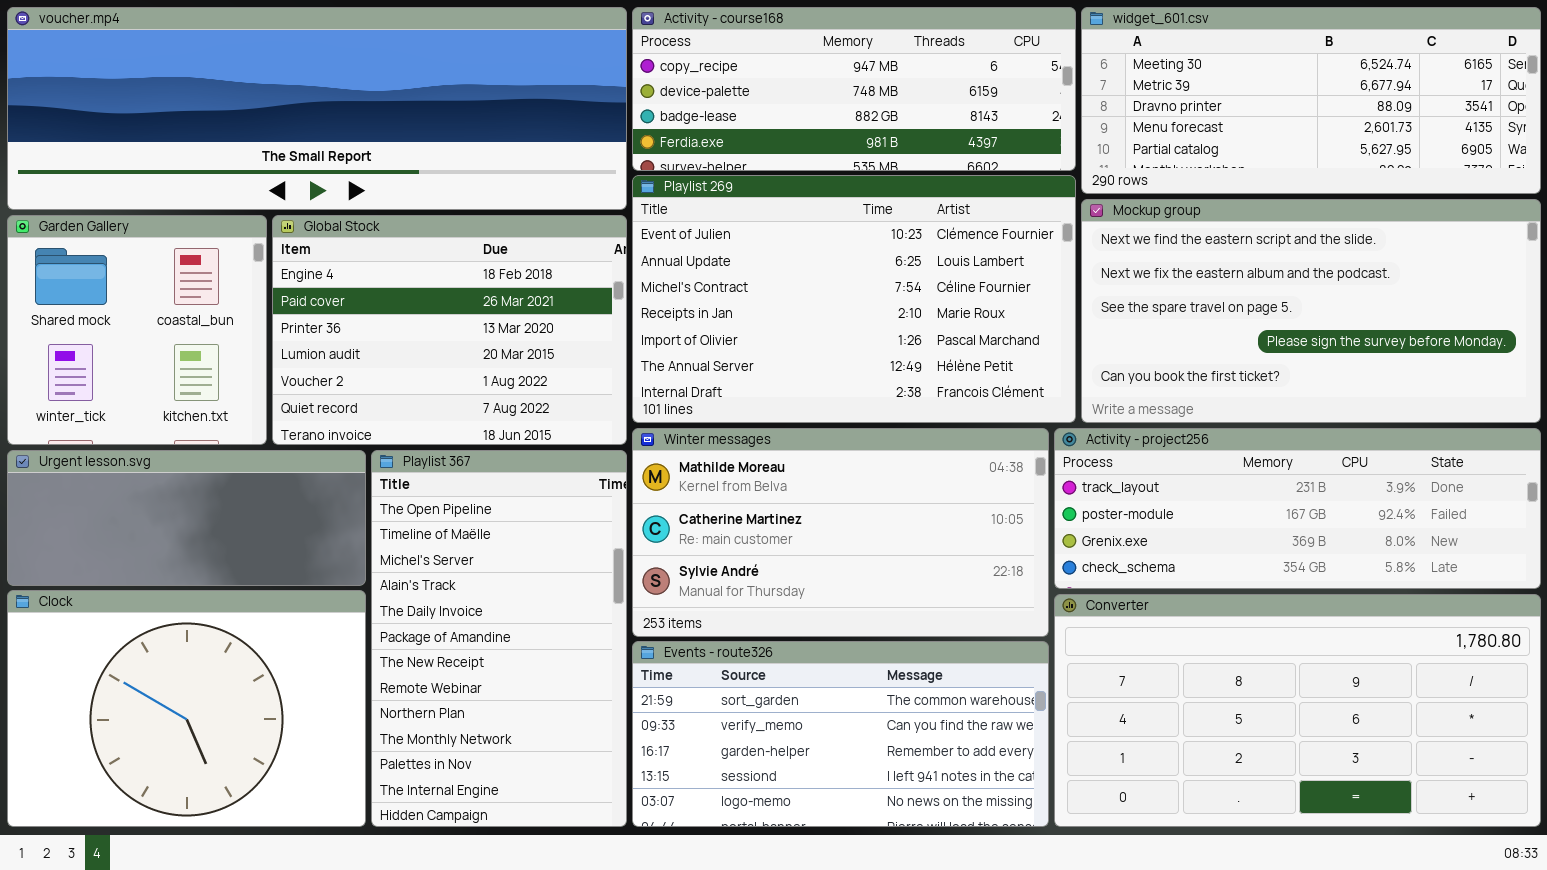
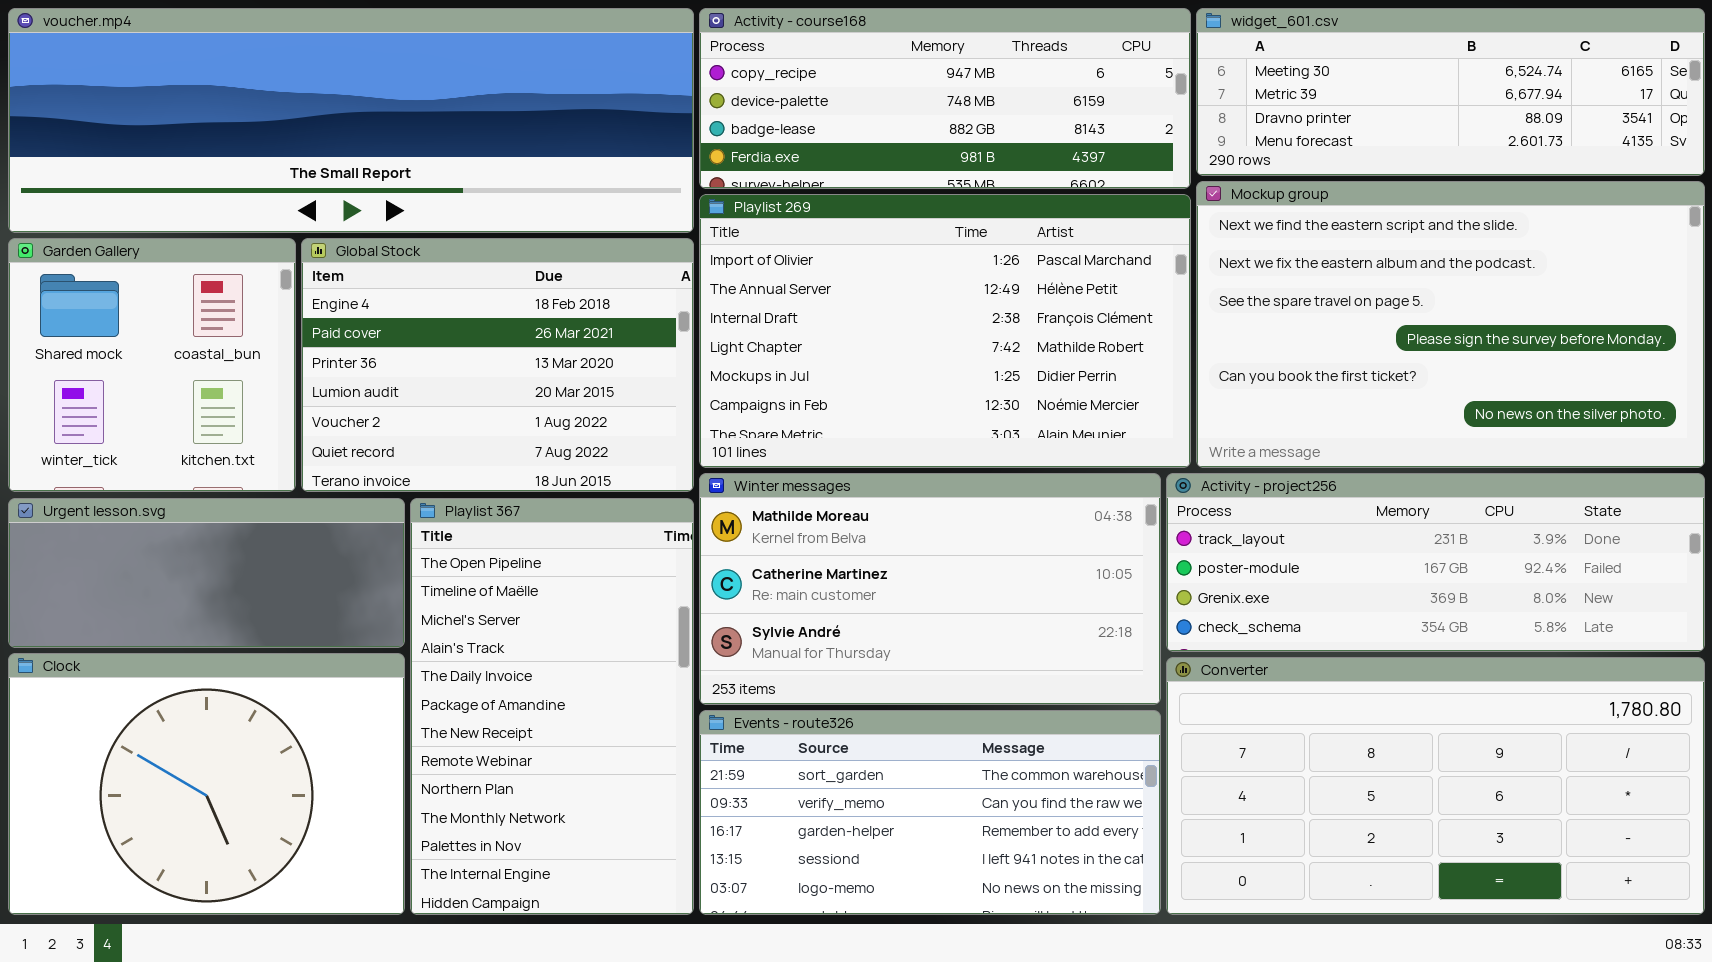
widget_601.csv: [1081,7,1541,194] -> [1196,8,1705,176], resized
Playlist 269: [632,175,1076,423] -> [699,194,1191,468], scrolled down 4 rows
Mockup group: [1081,199,1541,423] -> [1196,181,1705,468], resized

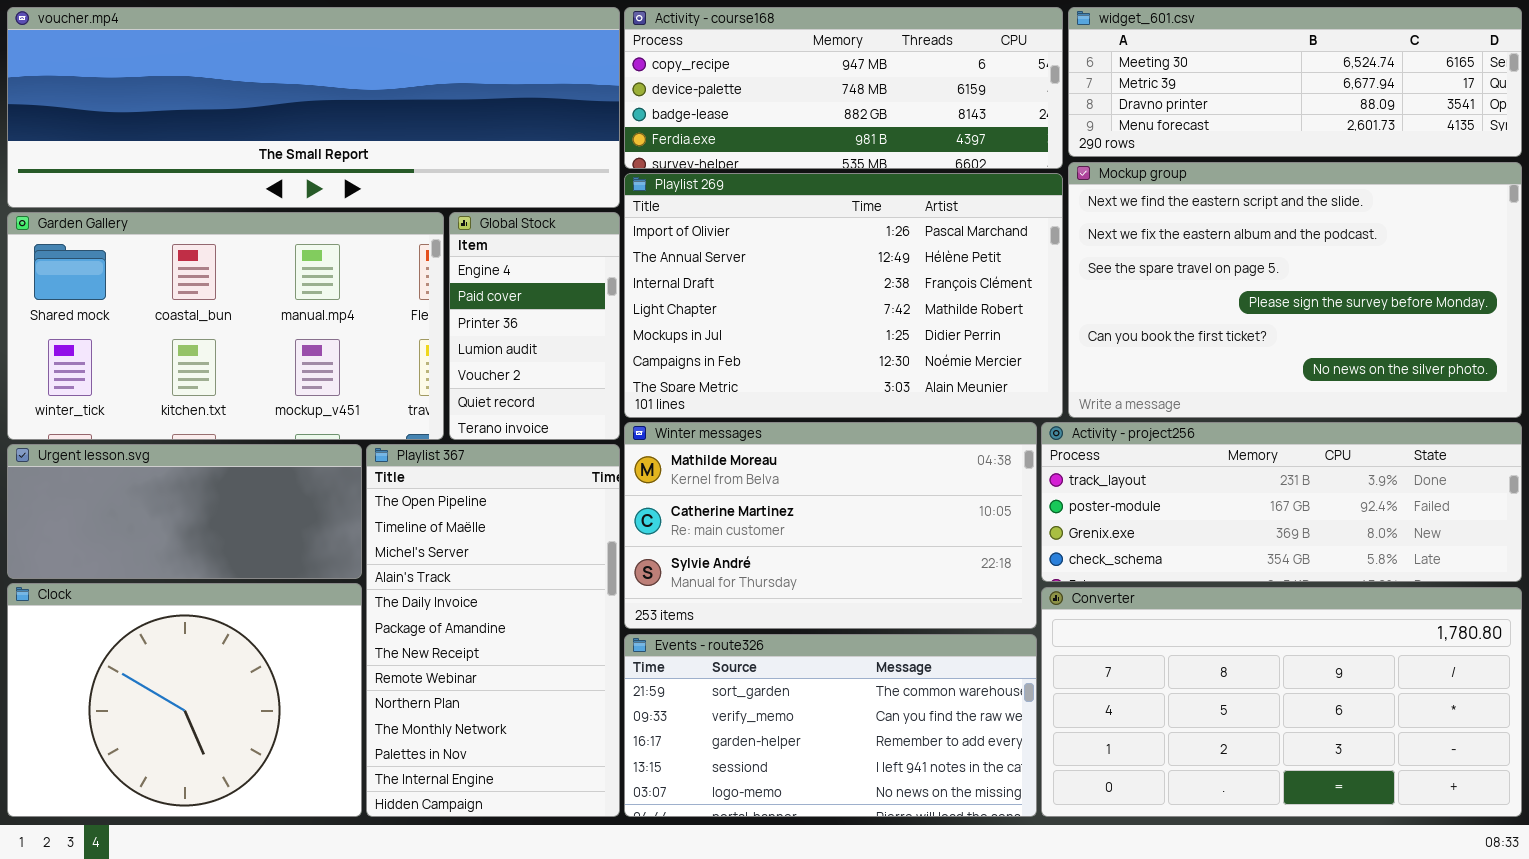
Garden Gallery: [8,238,296,492] -> [7,212,444,440], resized
Global Stock: [301,238,694,492] -> [449,212,620,440], resized

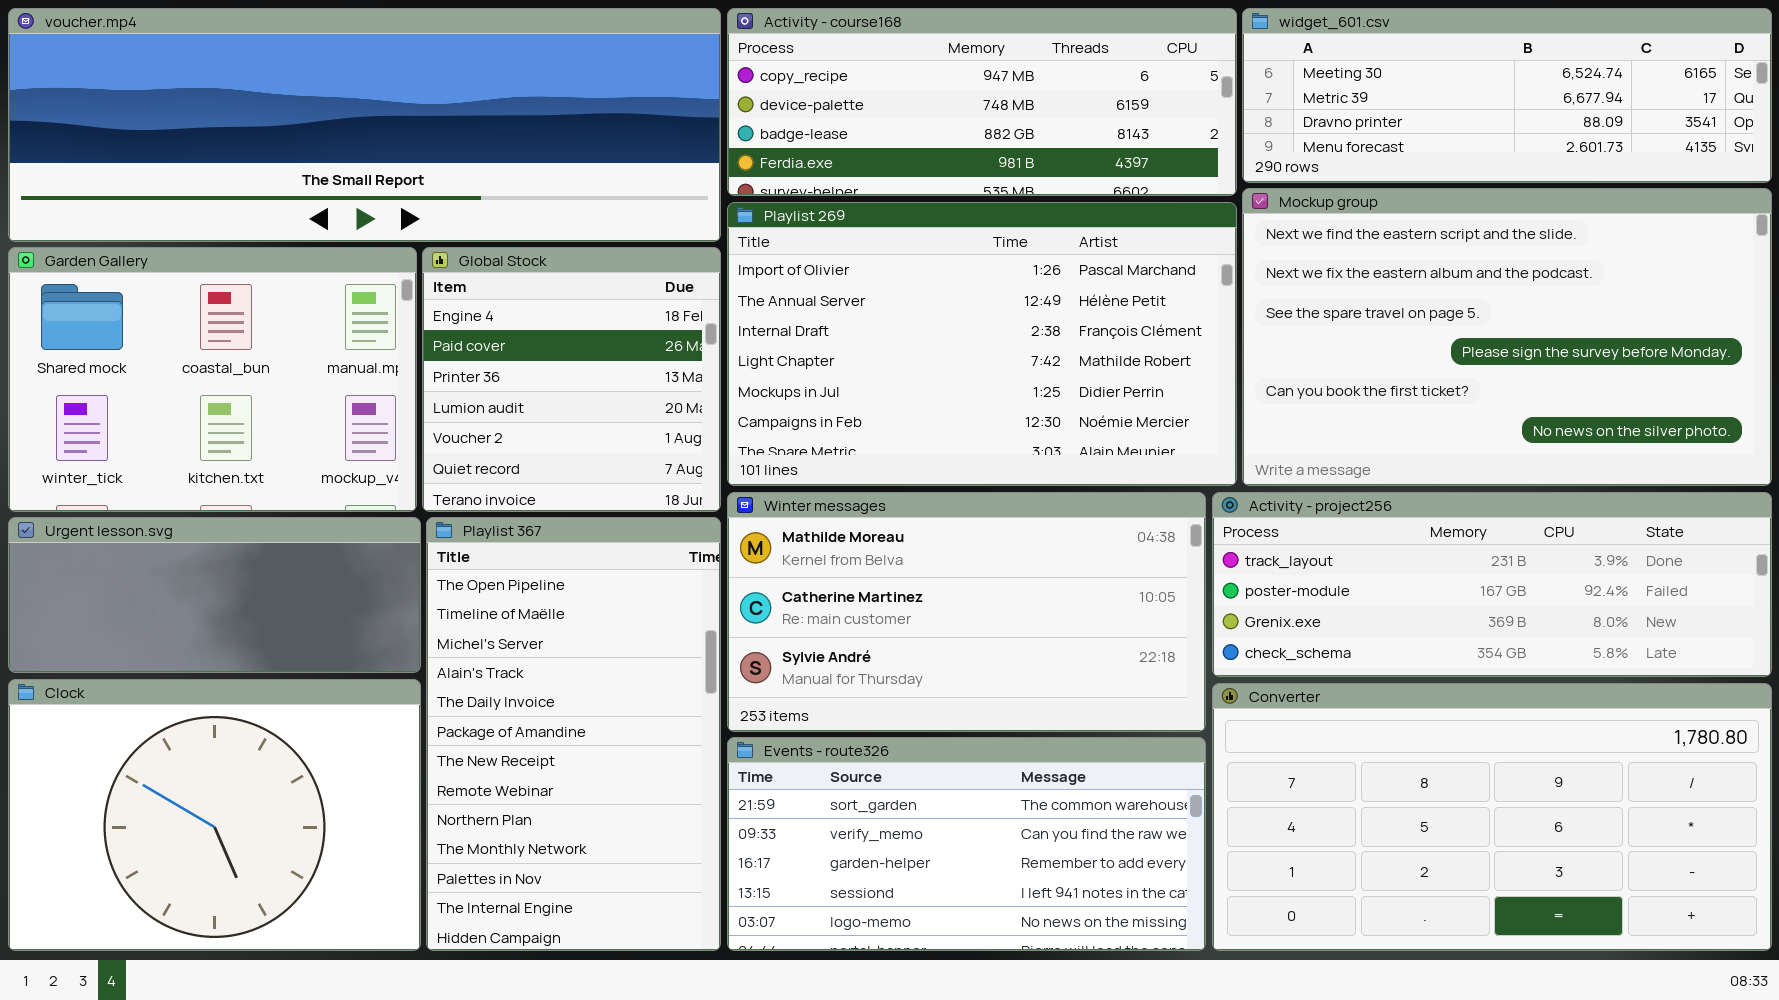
Garden Gallery: [7,212,444,440] -> [8,247,417,512], resized
Global Stock: [449,212,620,440] -> [422,247,721,512], resized

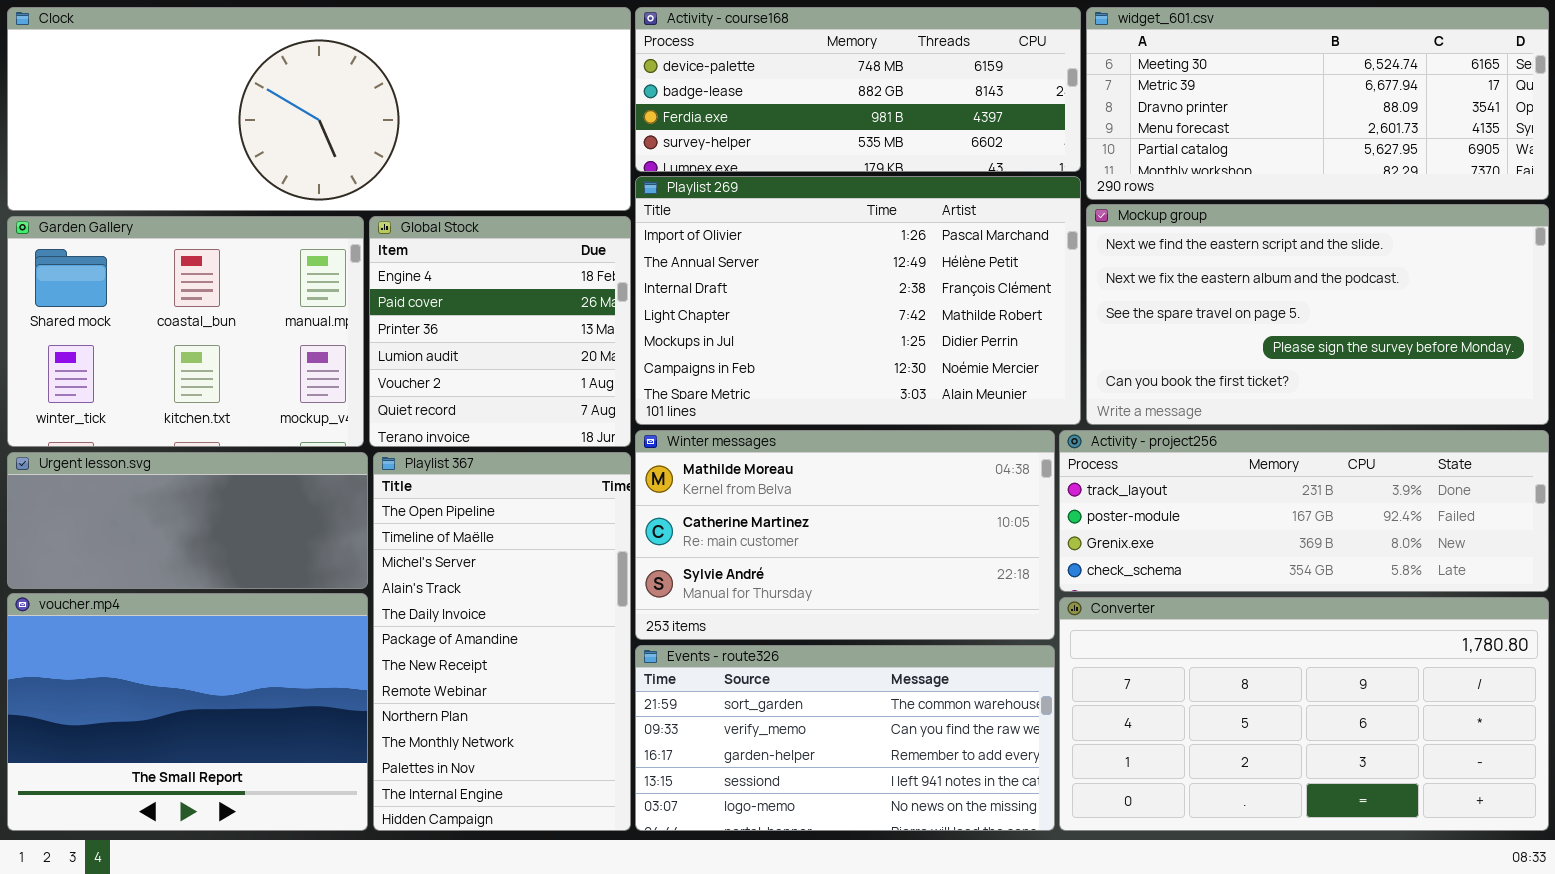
voucher.mp4: [8,8,721,242] -> [7,593,368,831], moved, resized
Activity - course168: [727,8,1237,196] -> [635,7,1081,172], scrolled down 1 row
widget_601.csv: [1242,8,1772,183] -> [1086,7,1549,200], resized
Mockup group: [1242,188,1772,486] -> [1086,204,1549,425], resized
Clock: [8,679,421,951] -> [7,7,631,211], moved, resized

